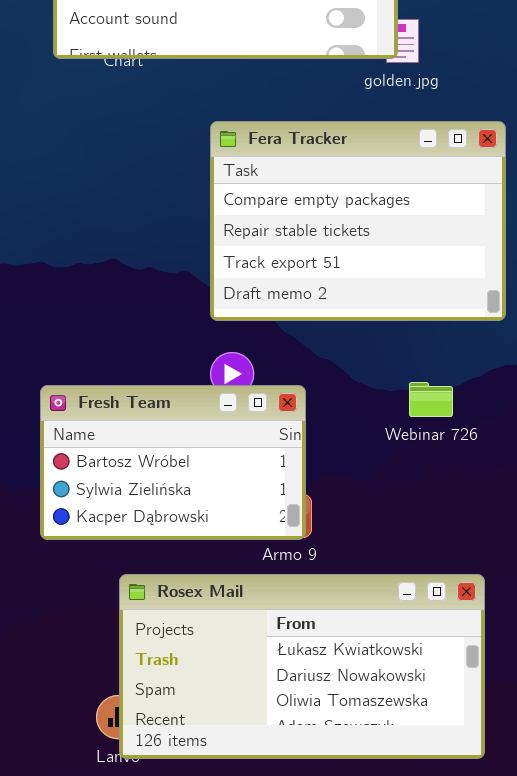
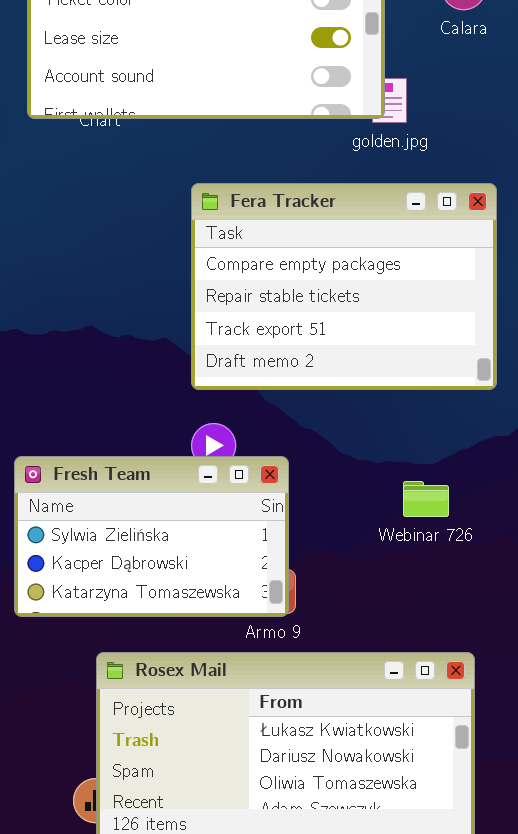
Webinar 726: [409,382,453,417] -> [403,481,449,517], moved
Fresh Team: [40,385,306,540] -> [14,456,289,617], scrolled down 1 row

